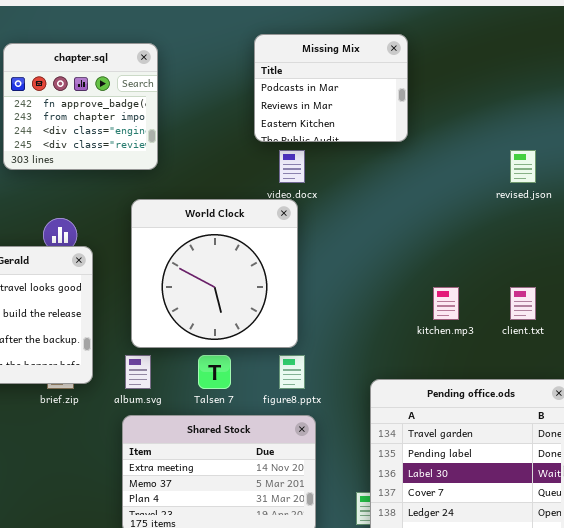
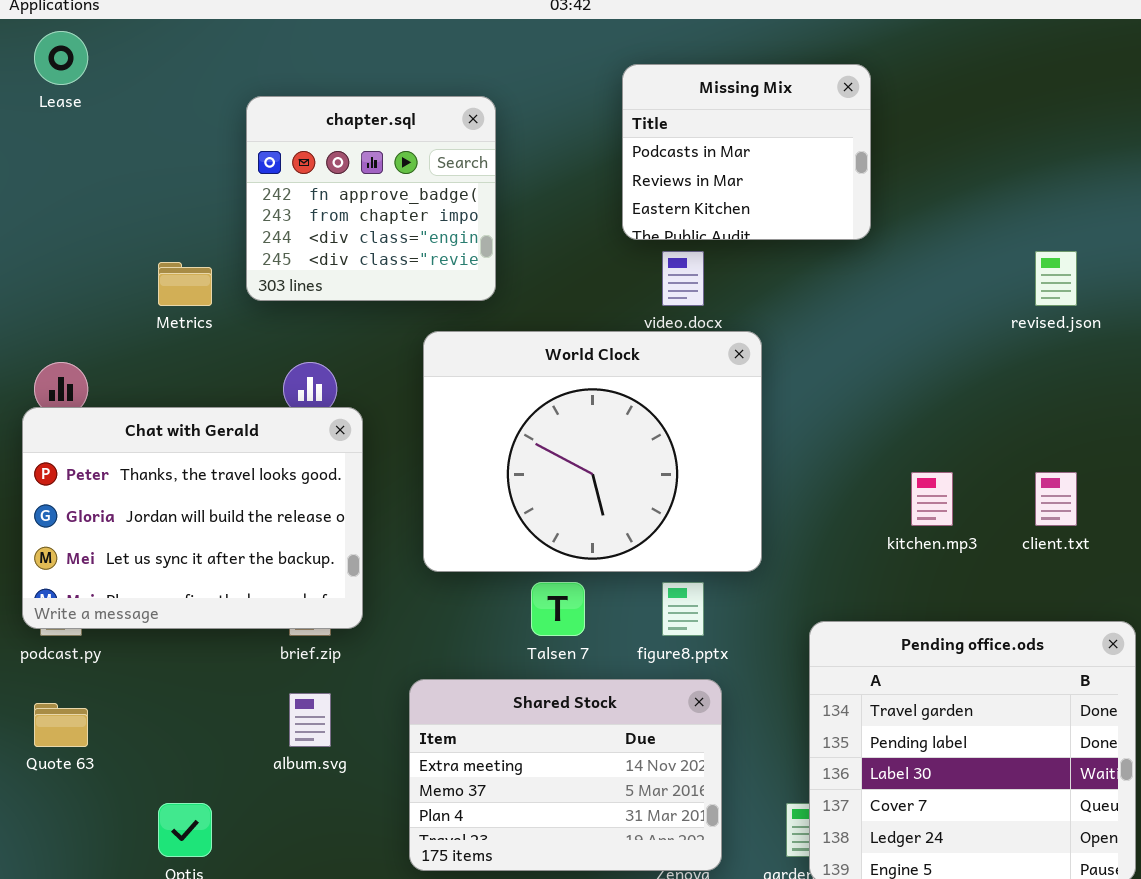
chapter.sql: [3,43,158,170] -> [246,96,496,301], moved
World Clock: [131,199,298,348] -> [423,331,762,572], resized
album.svg: [125,355,151,389] -> [289,693,331,747], moved

